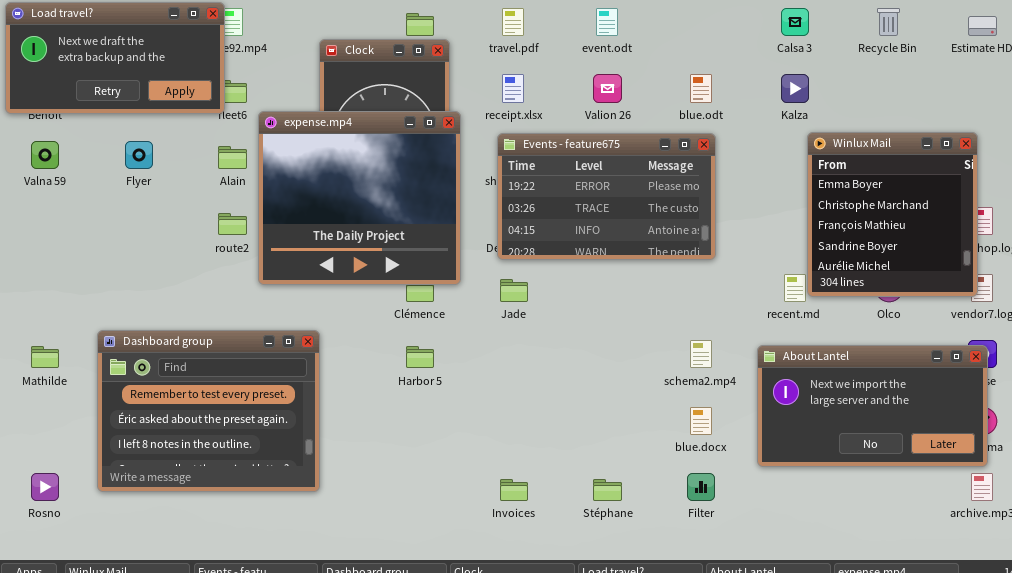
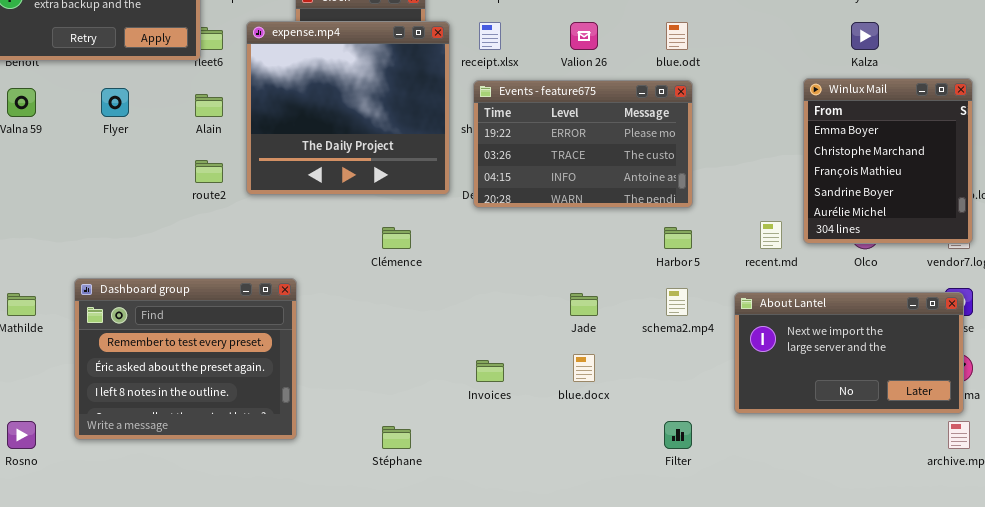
Kalza: [781,74,809,103] -> [851,22,879,50], moved
expense.mp4: [258,111,461,285] -> [246,21,450,195], moved
Winlux Mail: [807,132,978,297] -> [803,78,973,244], moved
Jade: [500,279,528,302] -> [570,293,598,316], moved
Harbor 5: [406,346,434,368] -> [664,227,692,249], moved
blue.docx: [690,407,712,435] -> [573,354,595,382], moved
Invoices: [500,479,528,501] -> [476,360,504,382], moved
Stéphane: [593,479,622,501] -> [382,426,411,449], moved

